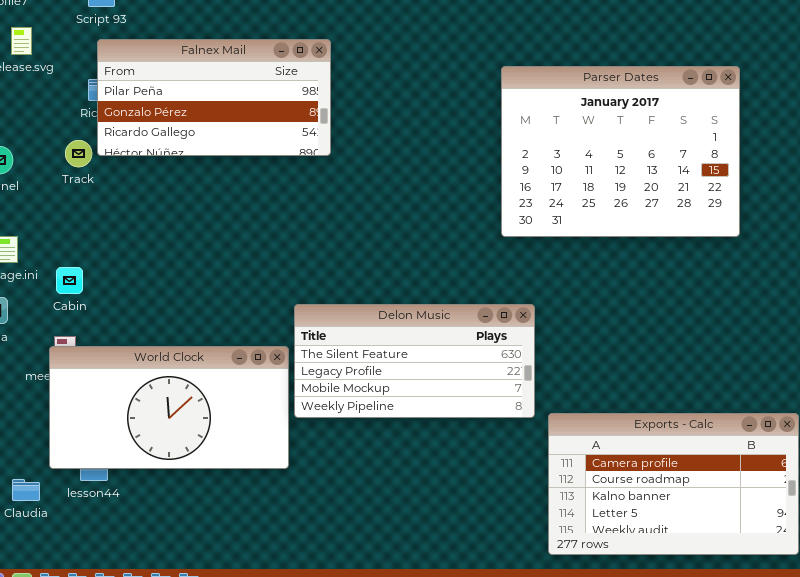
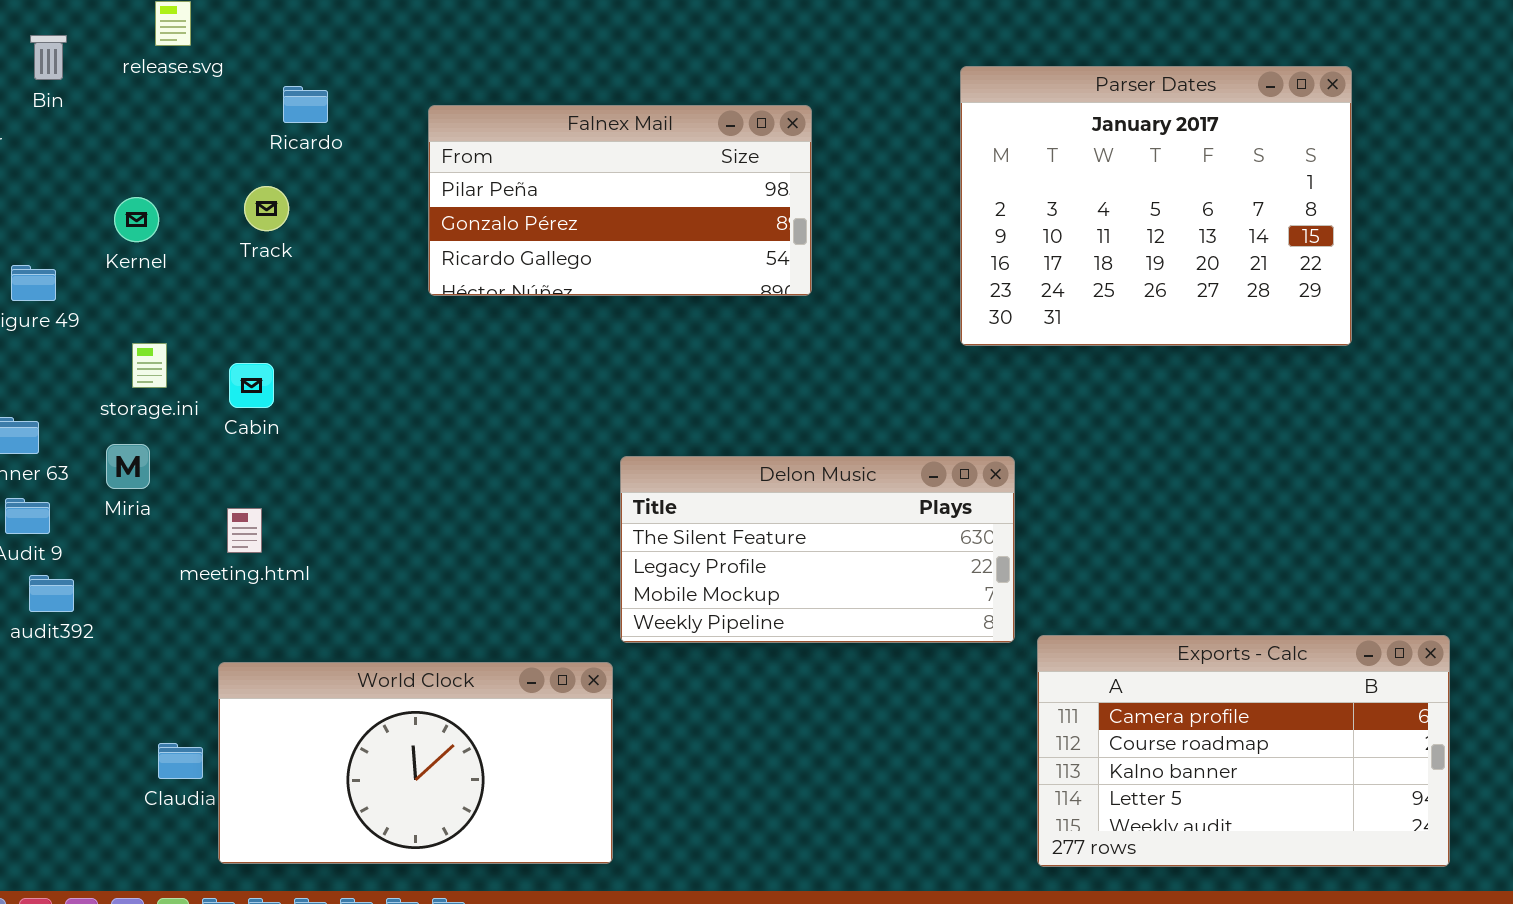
Falnex Mail: [97,39,331,156] -> [428,105,812,296], moved
Cabin: [56,267,83,294] -> [229,363,274,408], moved
World Clock: [49,346,289,469] -> [218,662,613,864], moved

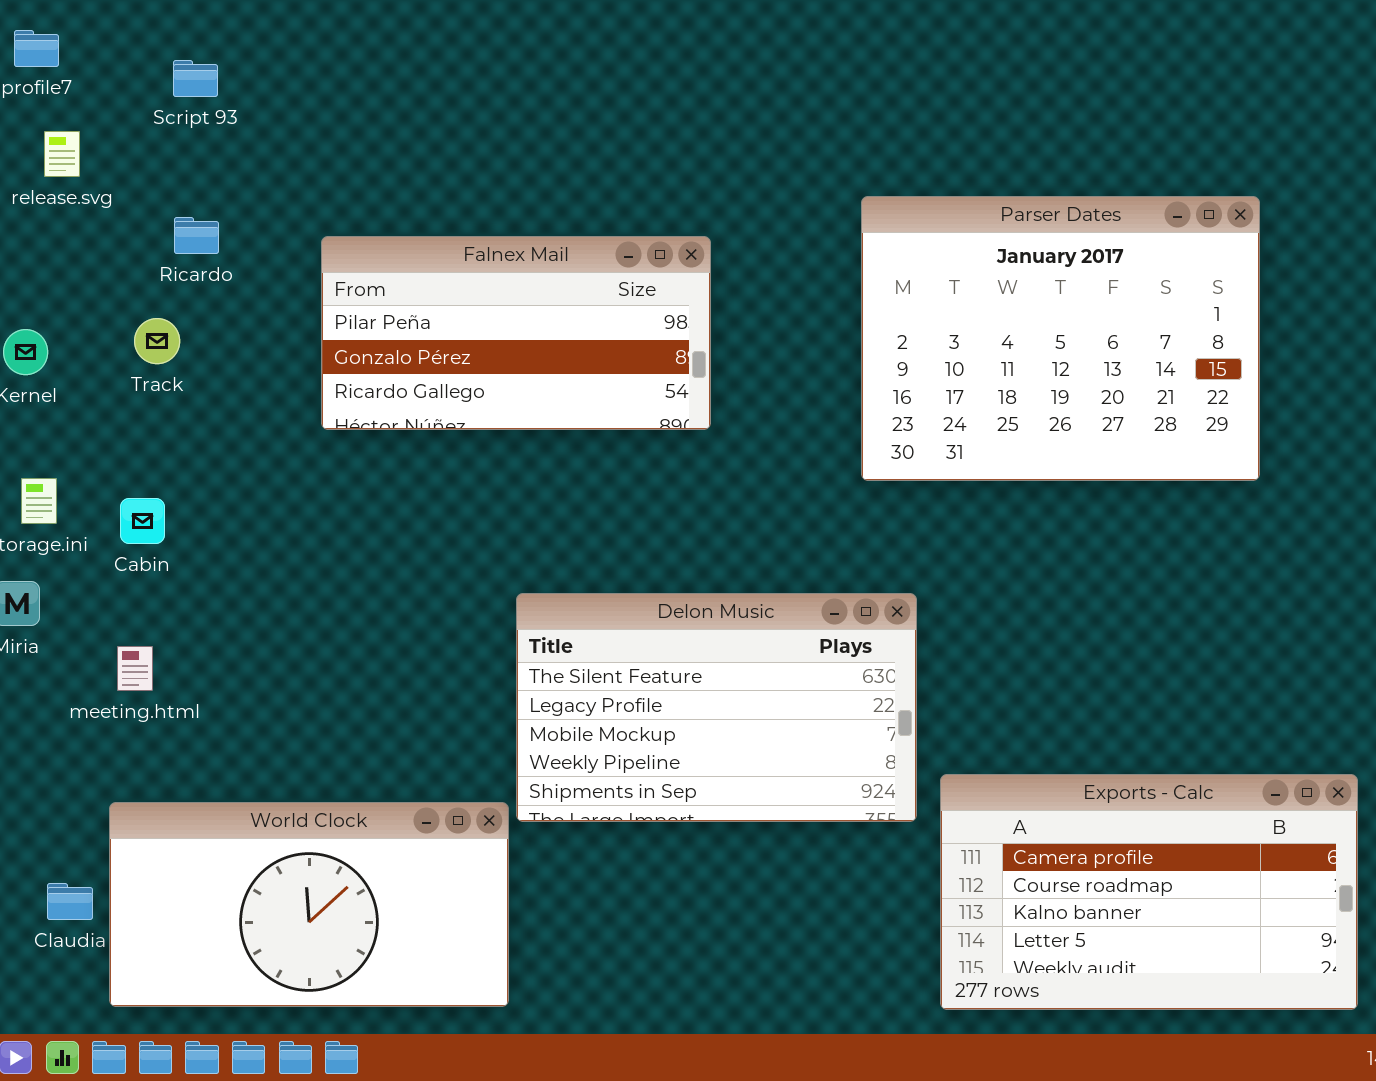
Delon Music: [620,456,1015,643] -> [516,593,917,822], resized

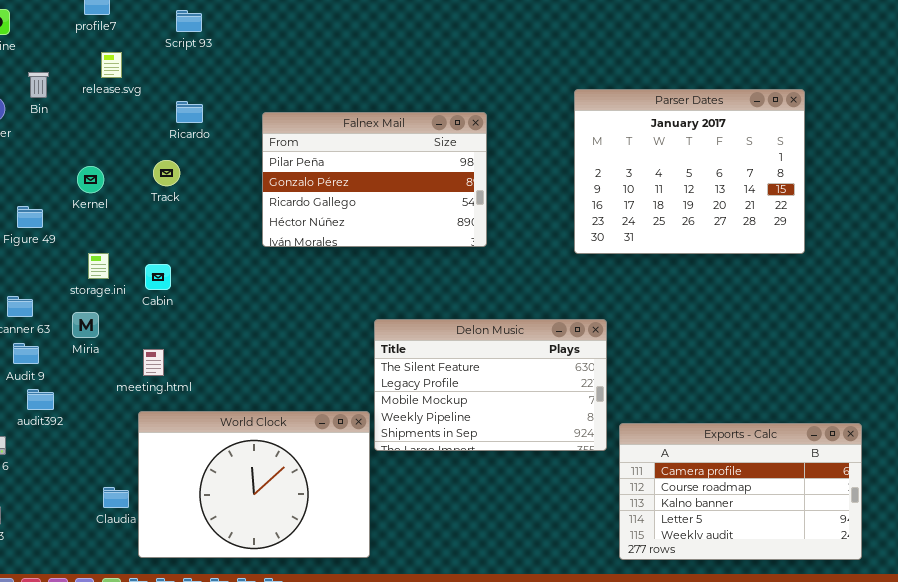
Falnex Mail: [321,236,711,430] -> [262,112,487,247], resized
World Clock: [109,802,509,1007] -> [138,411,370,558], resized

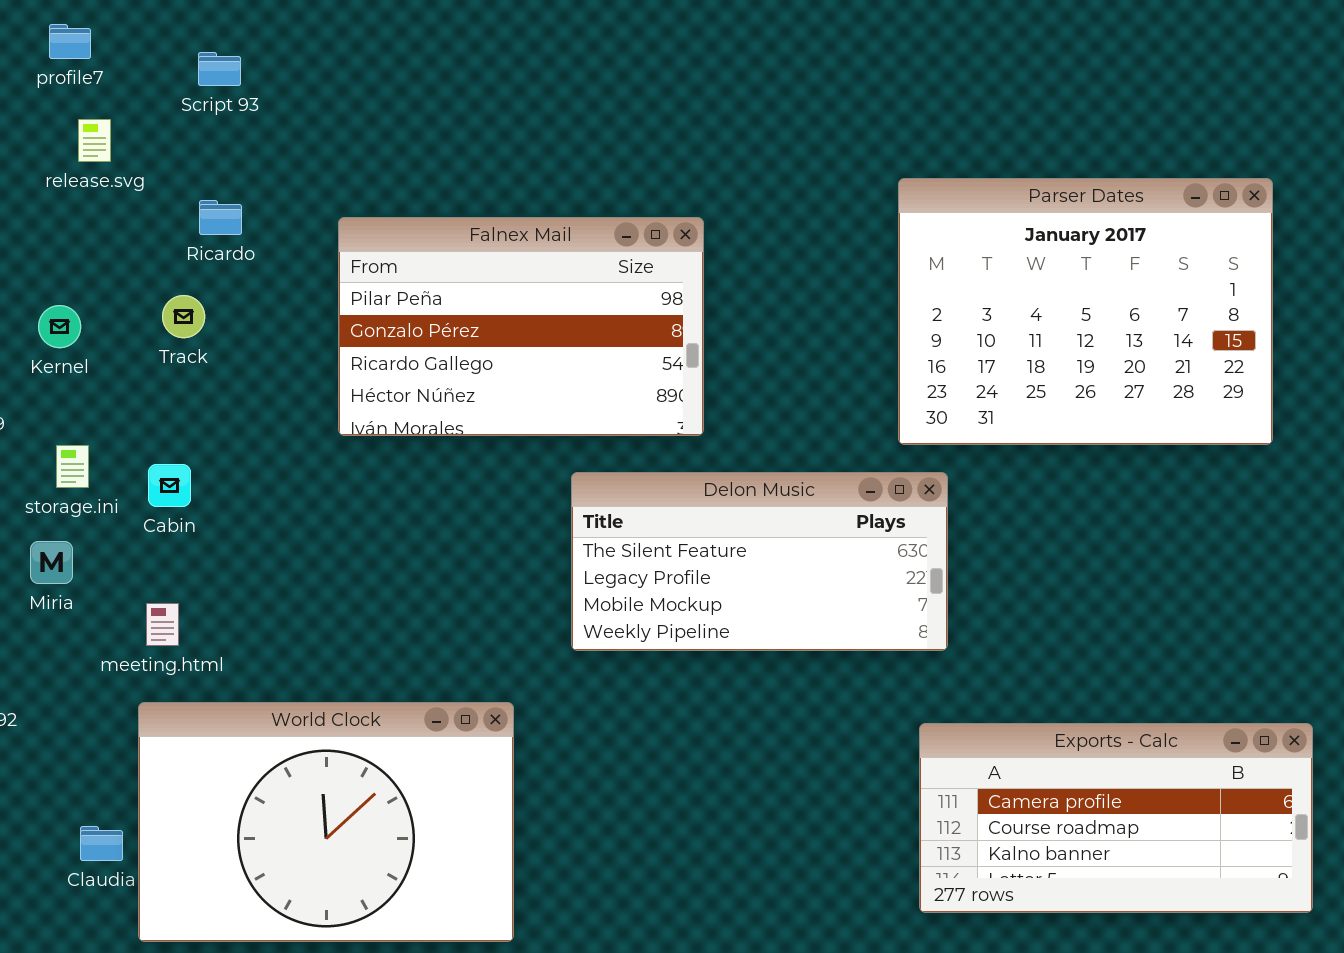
Parser Dates: [574,89,805,254] -> [898,178,1273,445], moved
Delon Music: [374,319,607,451] -> [571,472,948,651], moved, resized
Exports - Calc: [619,423,862,560] -> [919,723,1313,913], resized

